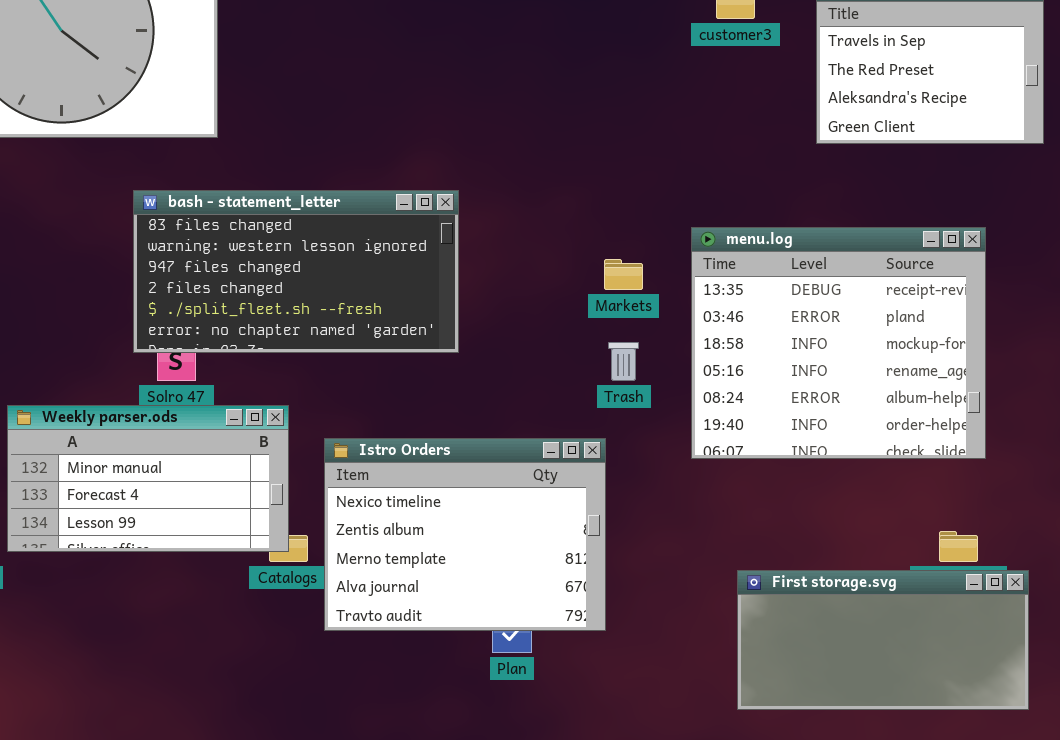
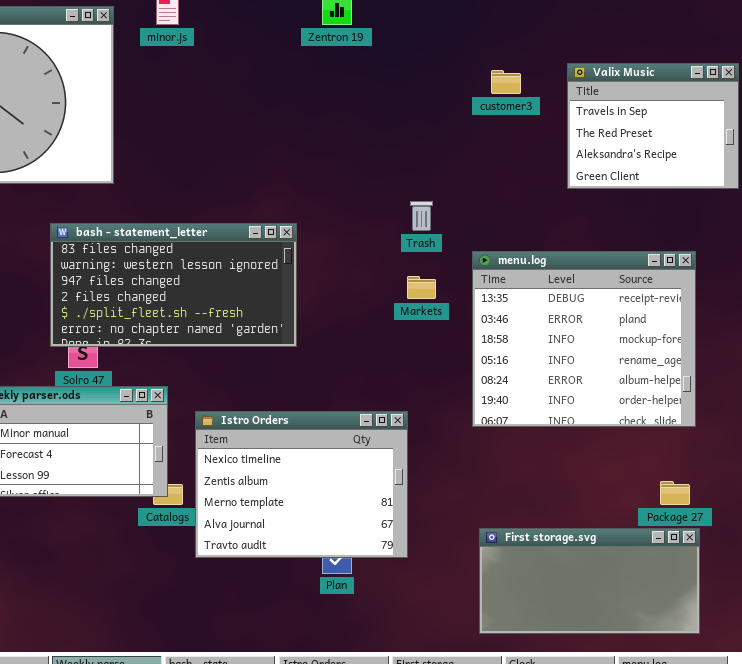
Trash: [608,342,639,381] -> [410,201,433,231], moved
First storage.svg: [737,570,1029,710] -> [479,528,700,634], moved

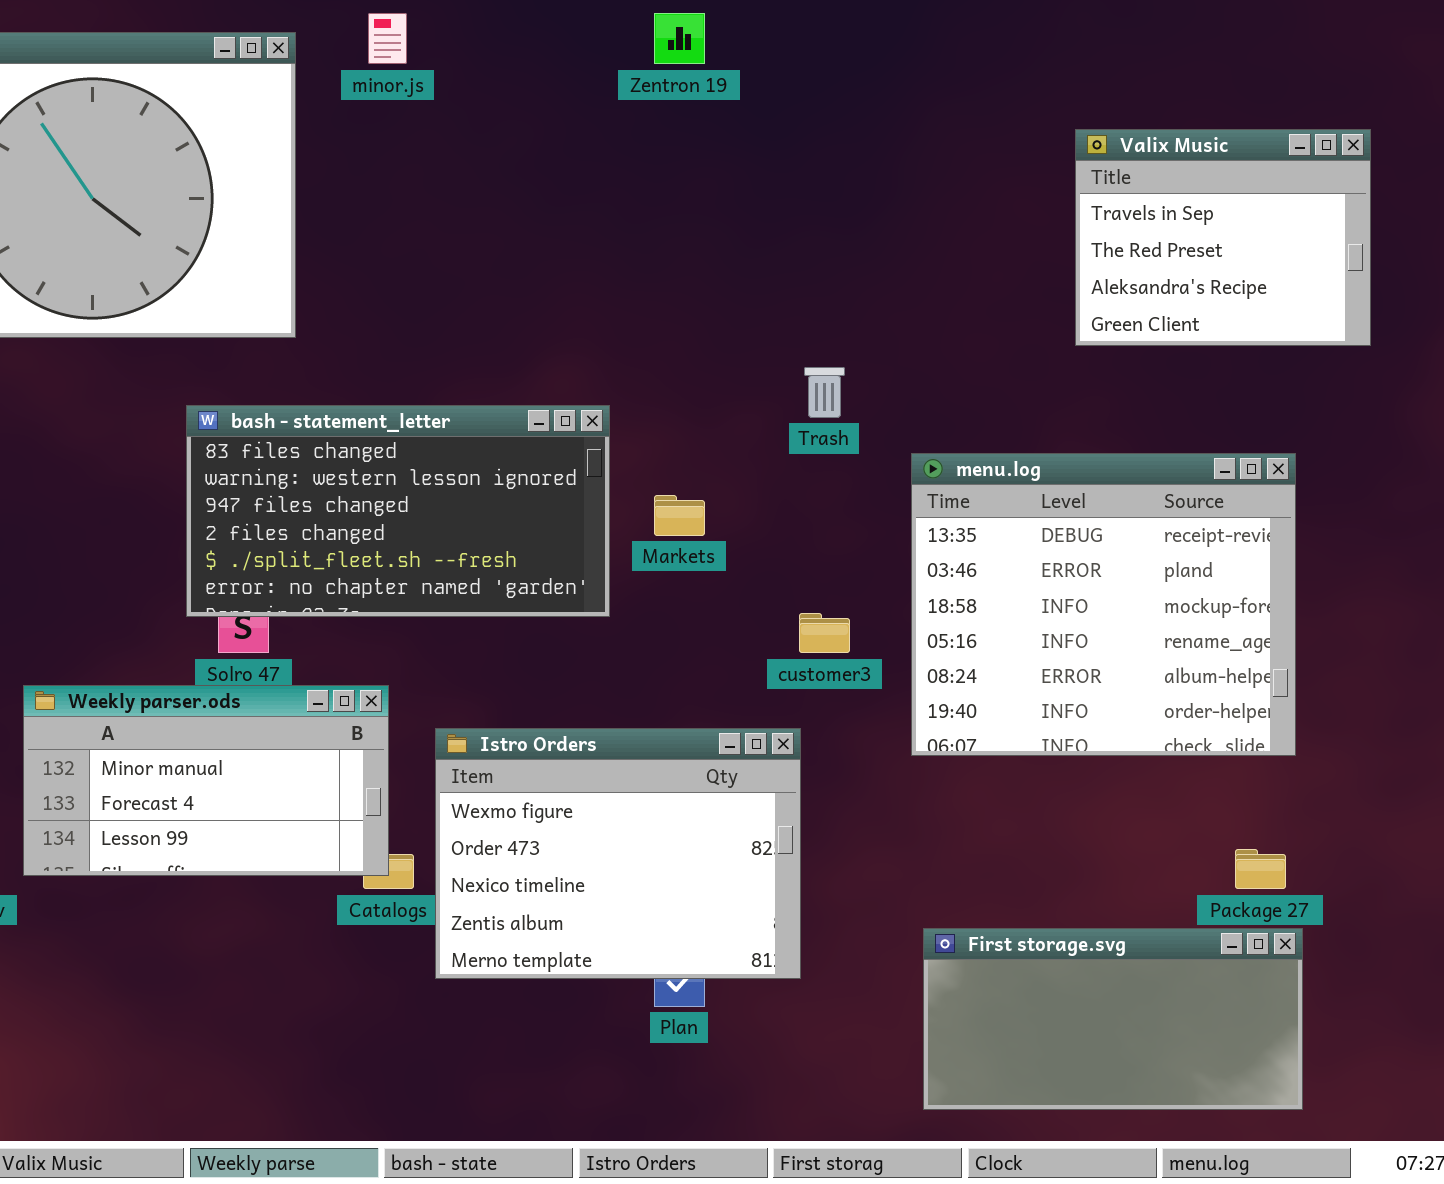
customer3: [491,70,521,94] -> [799,613,850,653], moved
Markets: [407,276,436,299] -> [654,495,705,536], moved
Istro Orders: [195,411,408,558] -> [435,728,801,979], scrolled up 2 rows

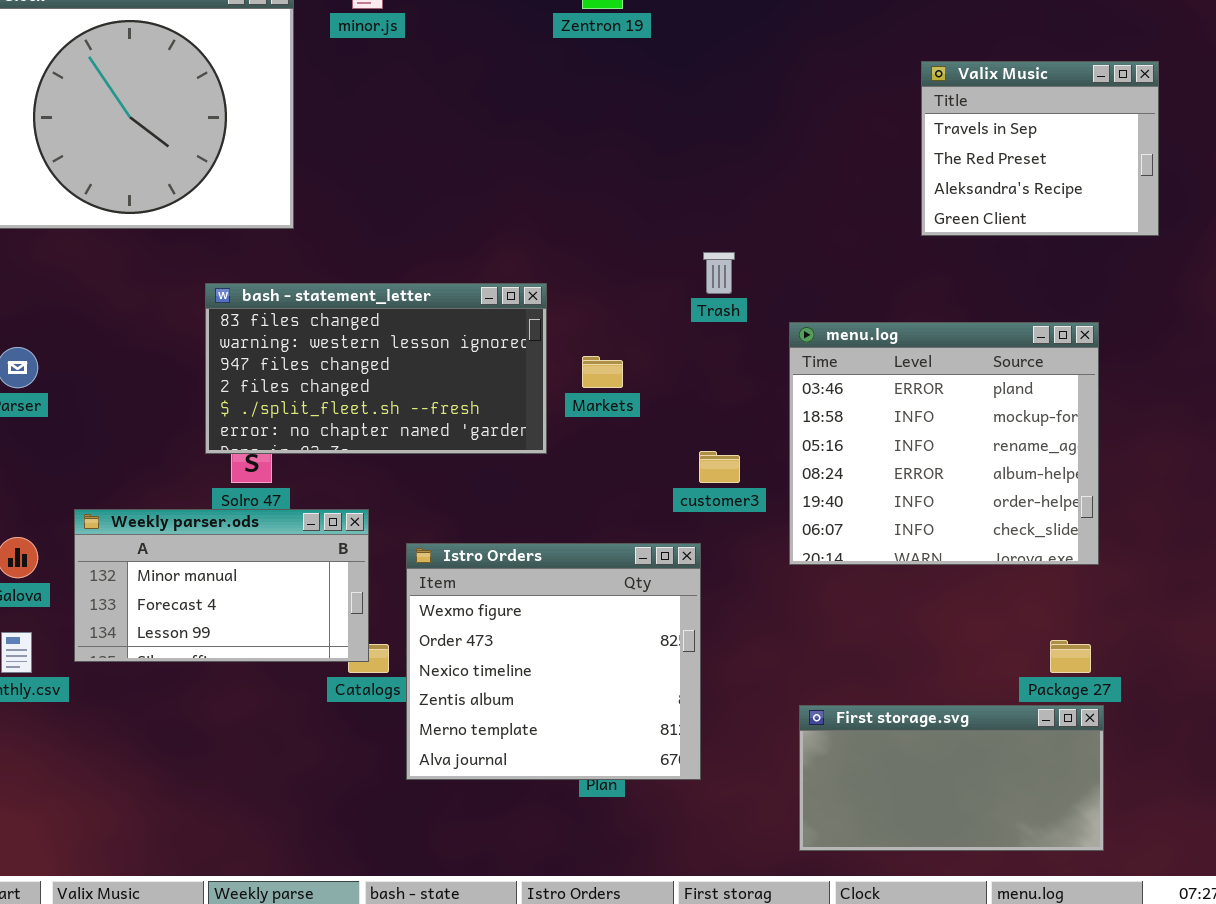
menu.log: [911,453,1296,756] -> [789,322,1099,565], scrolled down 1 row
Istro Orders: [435,728,801,979] -> [406,543,701,780], resized

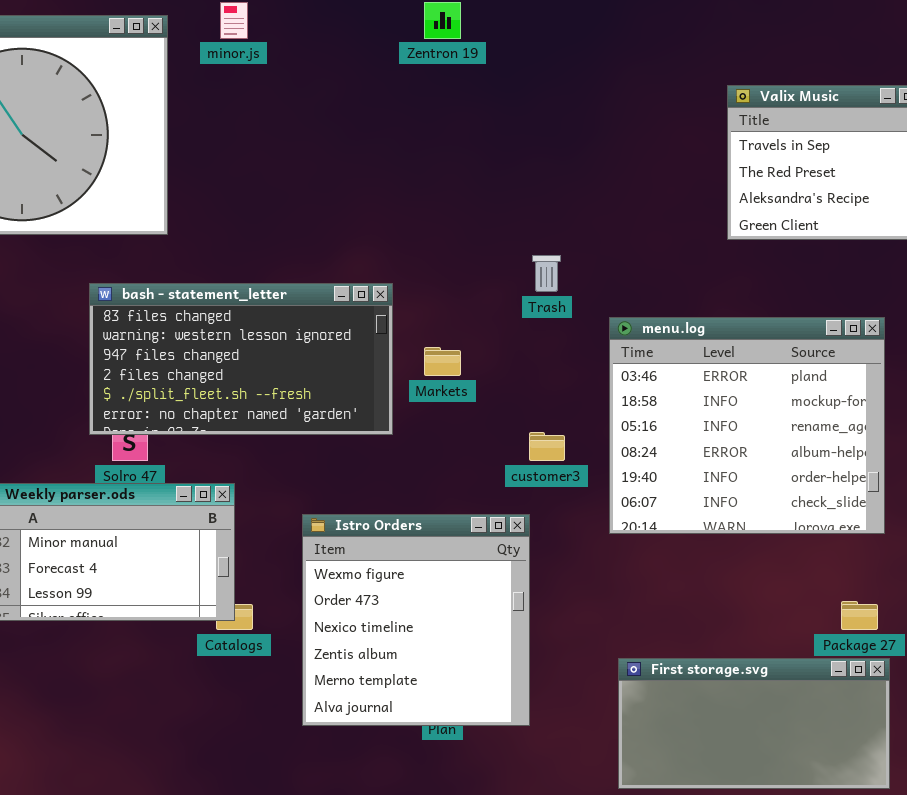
Istro Orders: [406,543,701,780] -> [302,514,530,726], resized

